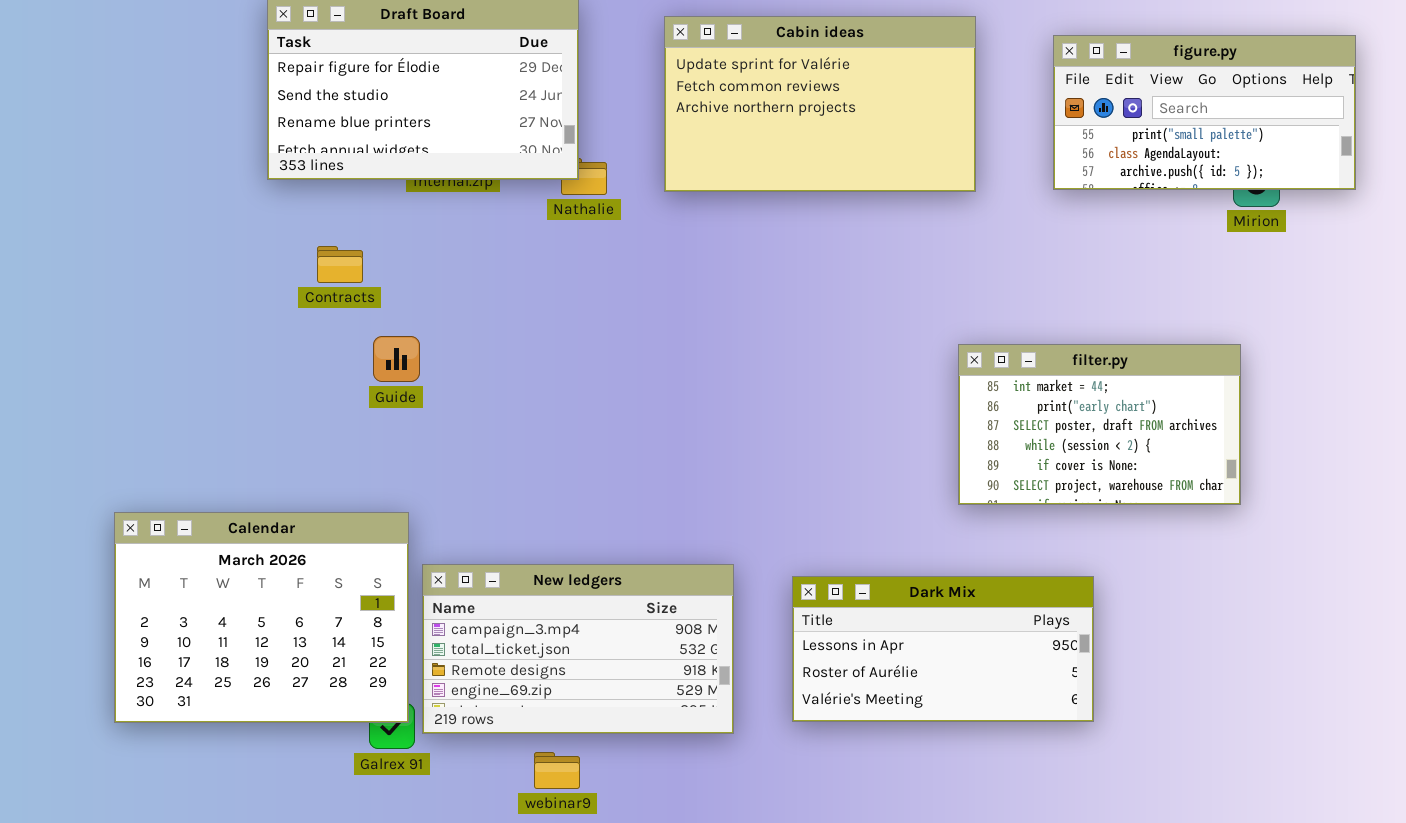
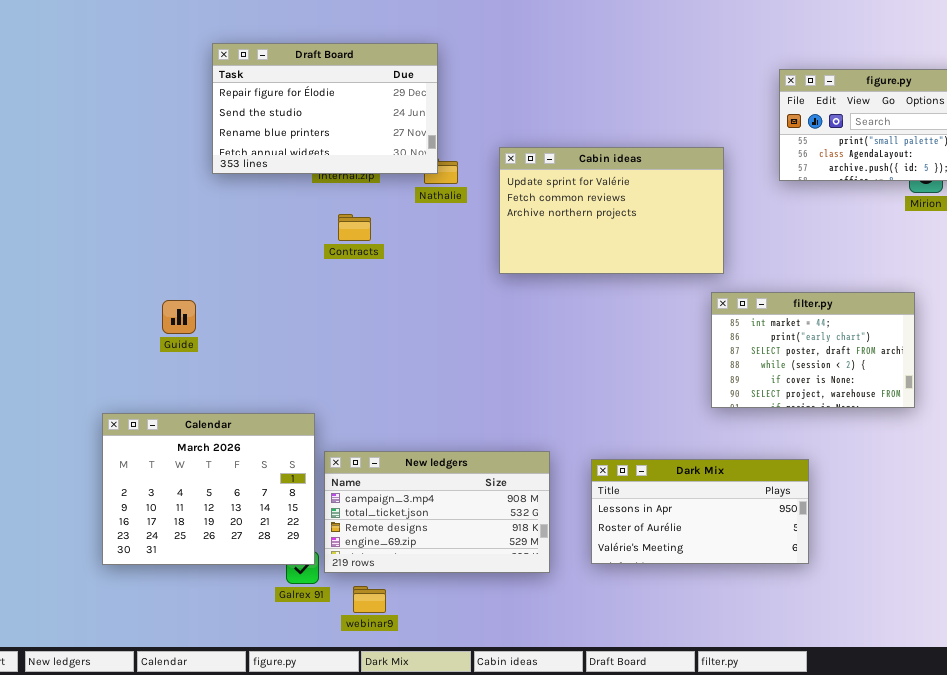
Cabin ideas: [664,16,976,192] -> [499,147,724,274], moved
Contracts: [317,246,363,283] -> [338,214,371,241], moved
Guide: [373,336,420,382] -> [162,300,196,334], moved
webinar9: [534,752,580,789] -> [353,586,386,613], moved

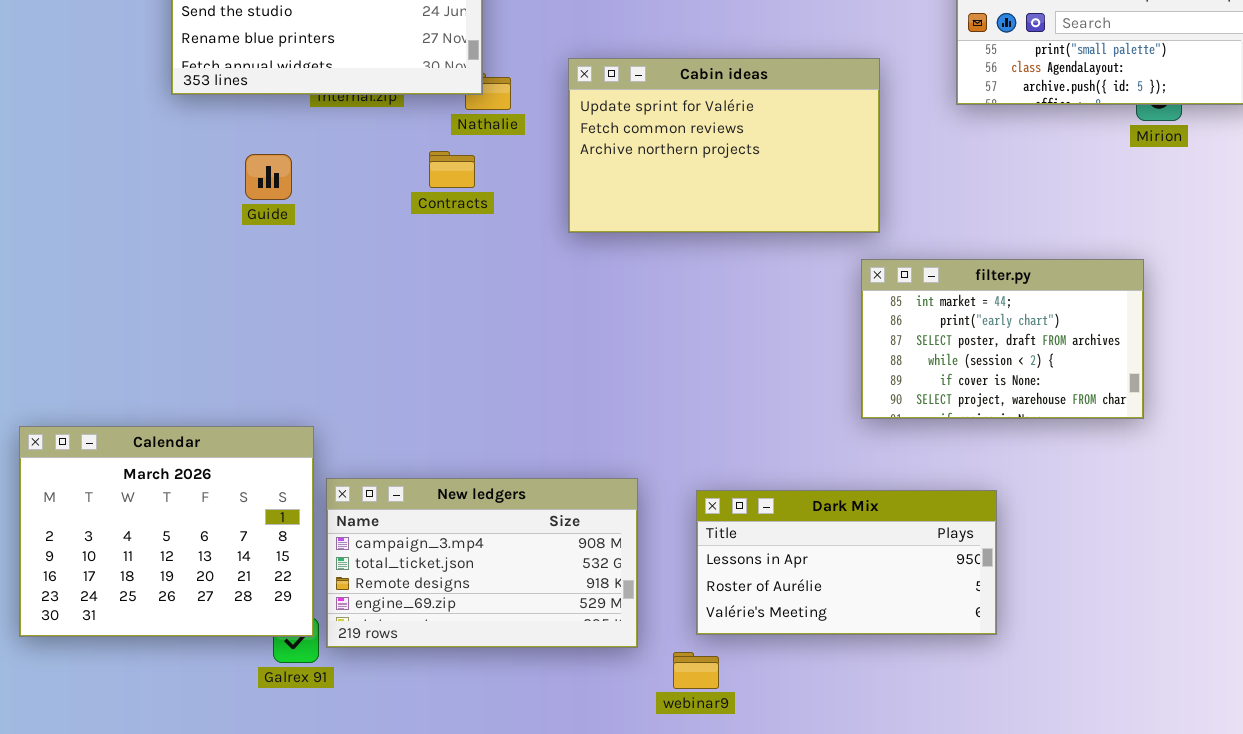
Contracts: [338,214,371,241] -> [429,151,475,188], moved
Guide: [162,300,196,334] -> [245,154,292,200], moved
webinar9: [353,586,386,613] -> [673,652,719,689], moved

